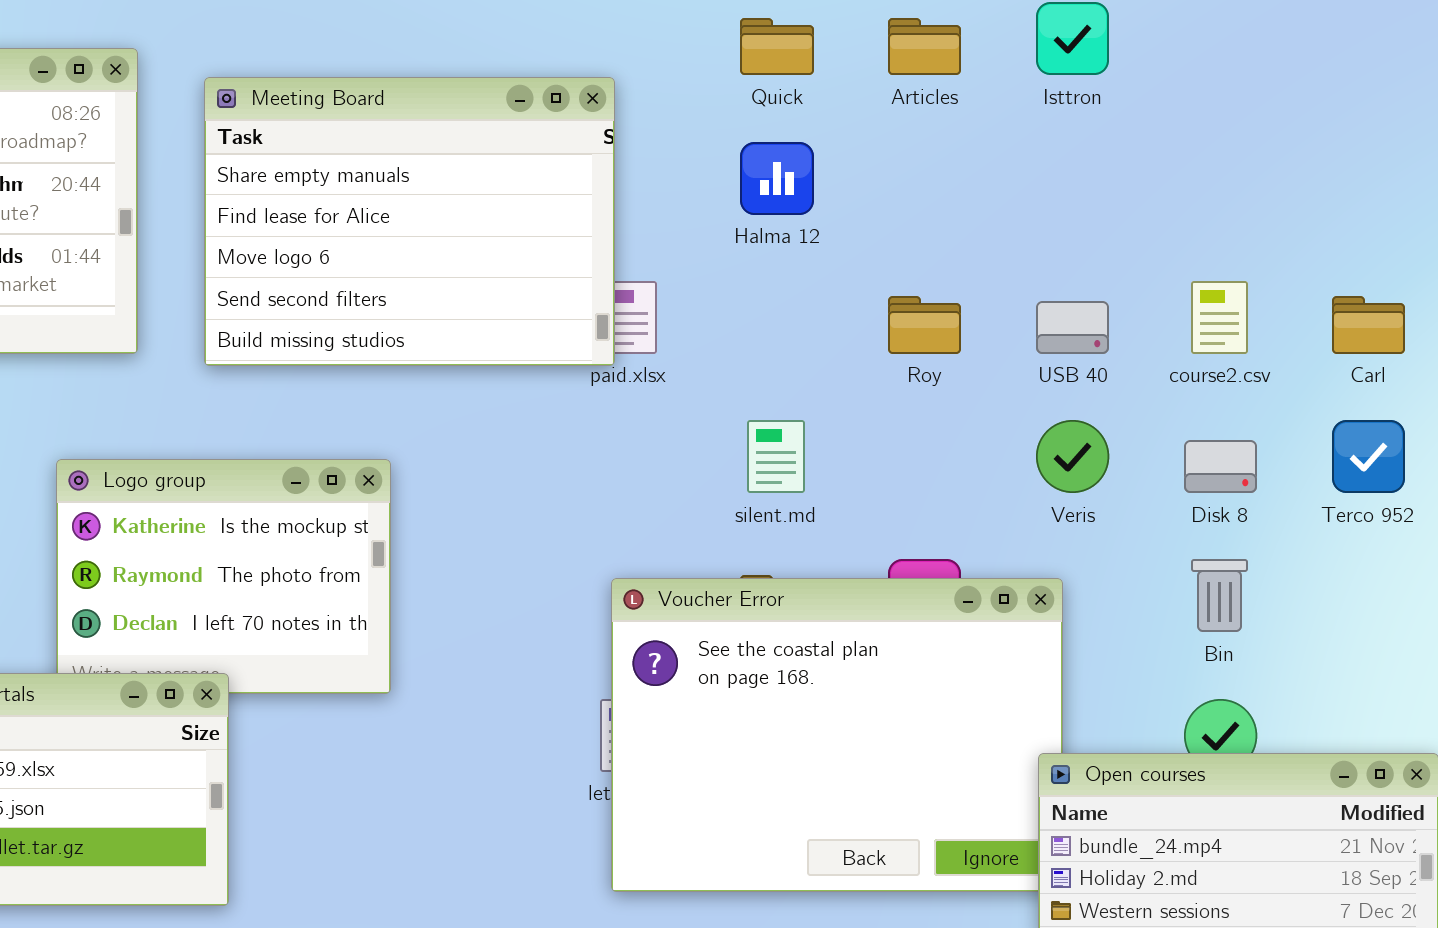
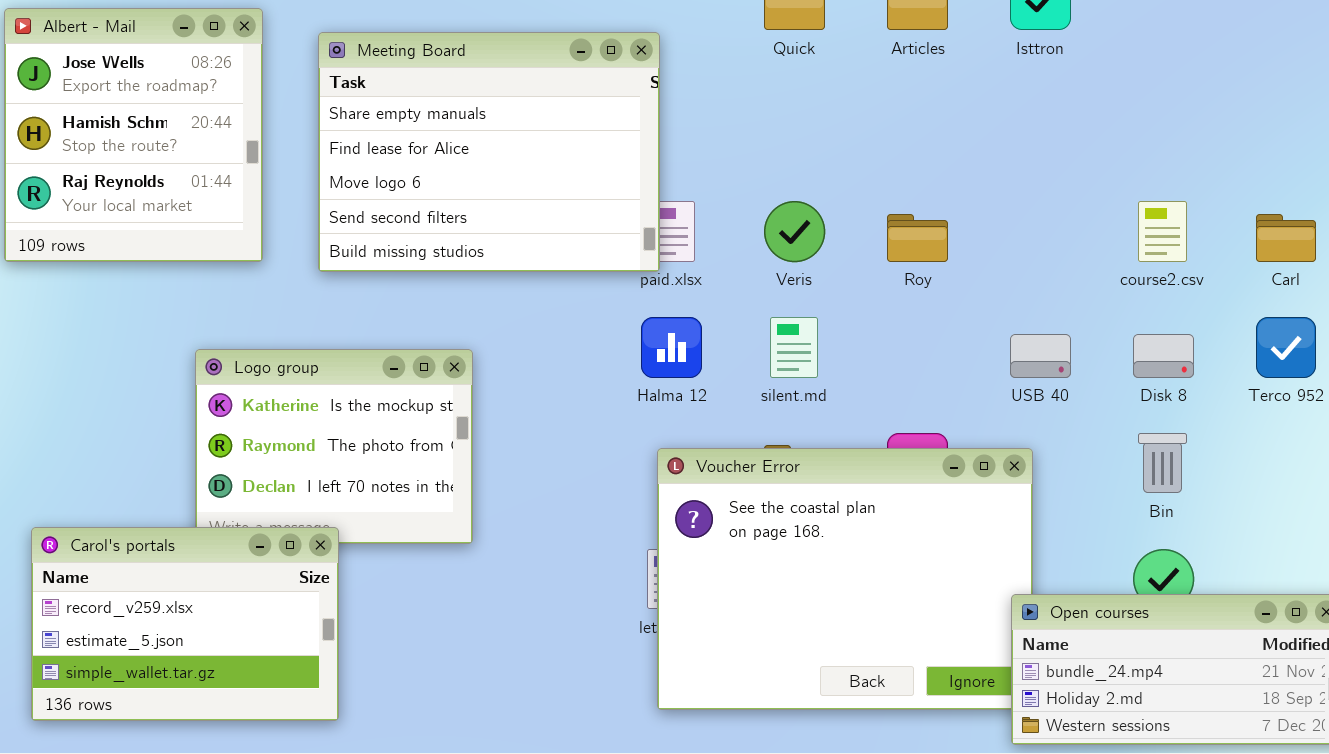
Halma 12: [740,142,814,215] -> [641,317,702,378], moved
USB 40: [1036,301,1109,354] -> [1010,334,1071,378], moved
Veris: [1036,420,1109,493] -> [764,201,825,262], moved

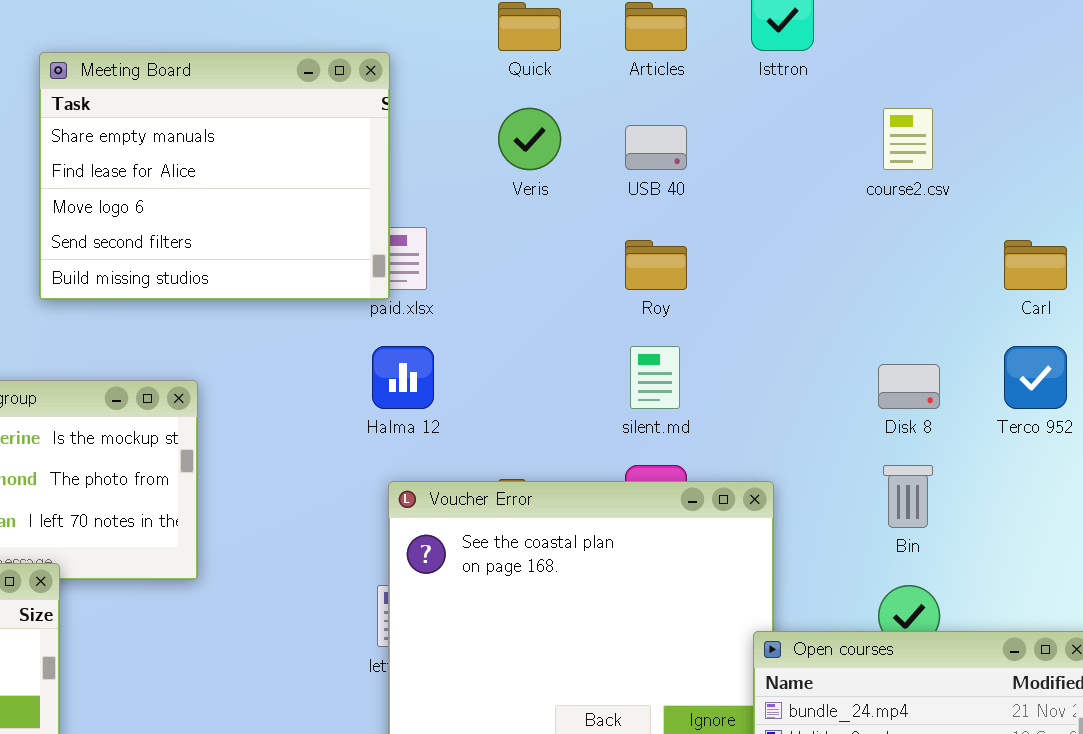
Veris: [764,201,825,262] -> [498,108,561,170], moved
course2.csv: [1138,201,1187,262] -> [883,108,933,170], moved
silent.md: [770,317,818,378] -> [630,346,680,409], moved
USB 40: [1010,334,1071,378] -> [625,125,687,170], moved

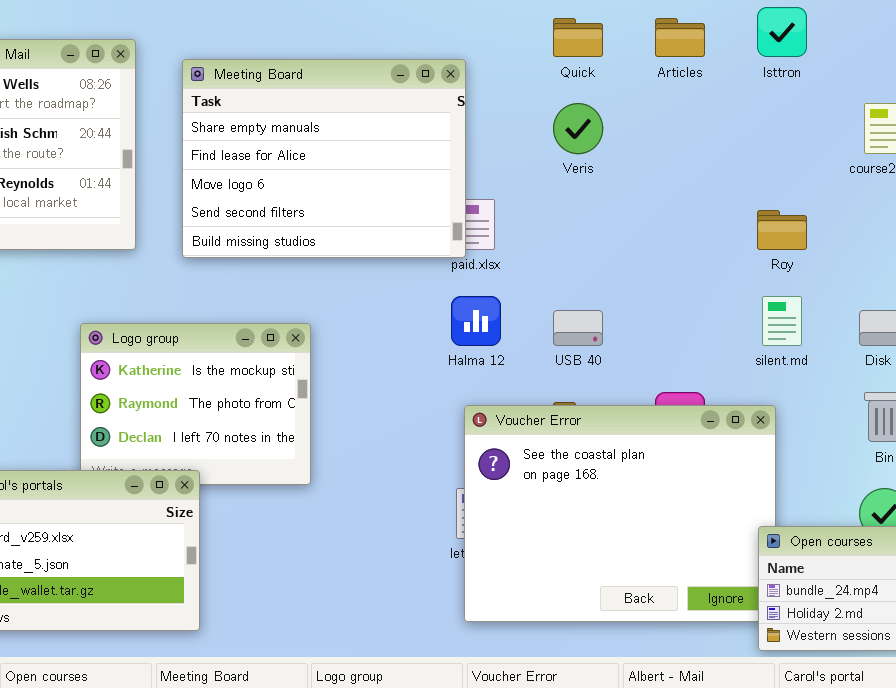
USB 40: [625,125,687,170] -> [553,310,603,346], moved
Roy: [625,240,687,290] -> [757,210,807,250], moved
silent.md: [630,346,680,409] -> [762,296,802,346], moved

